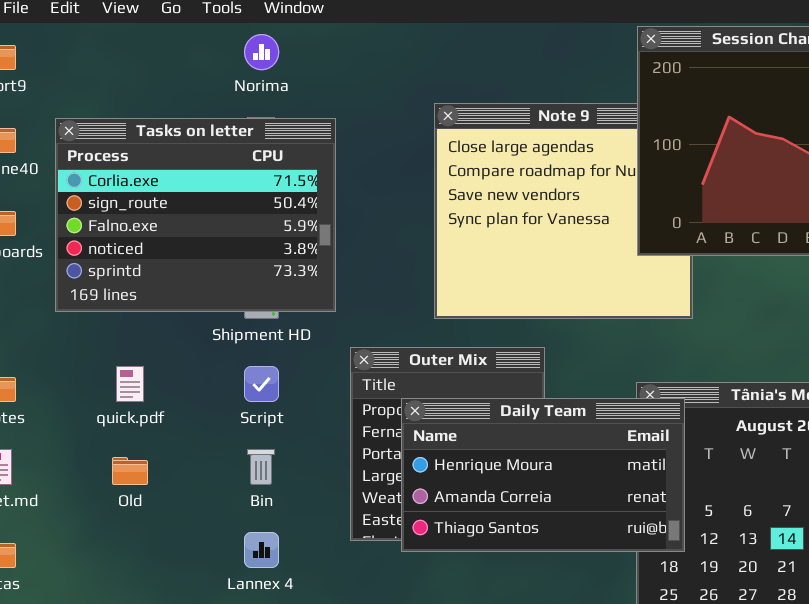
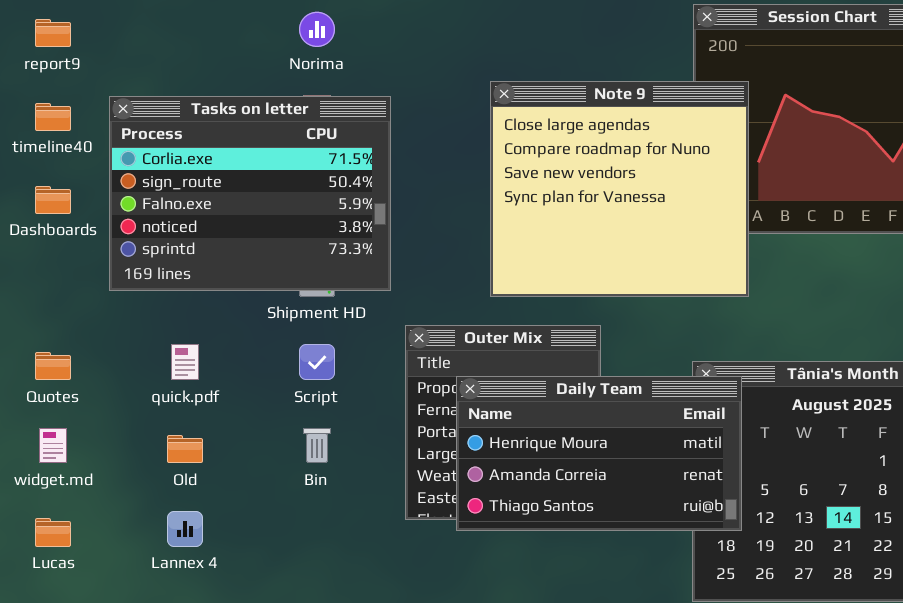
Note 9: [434,103,693,319] -> [490,81,749,297], raised
Lannex 4: [244,532,279,568] -> [167,511,203,547], moved

